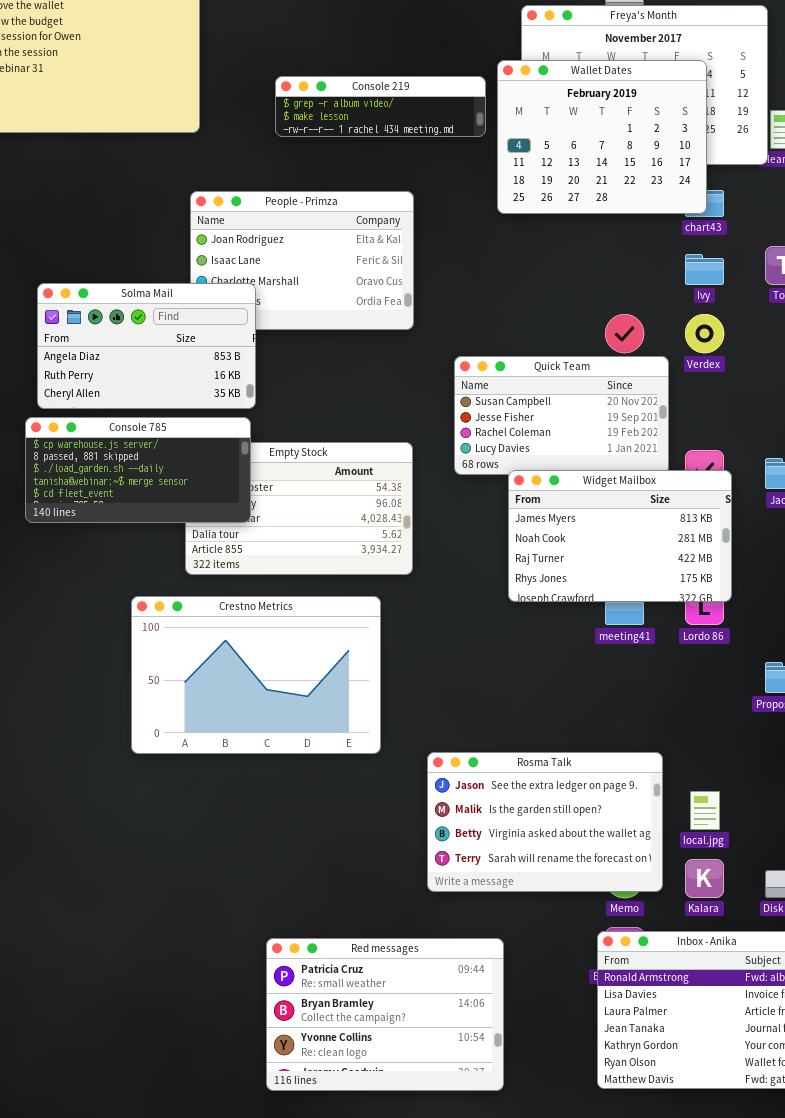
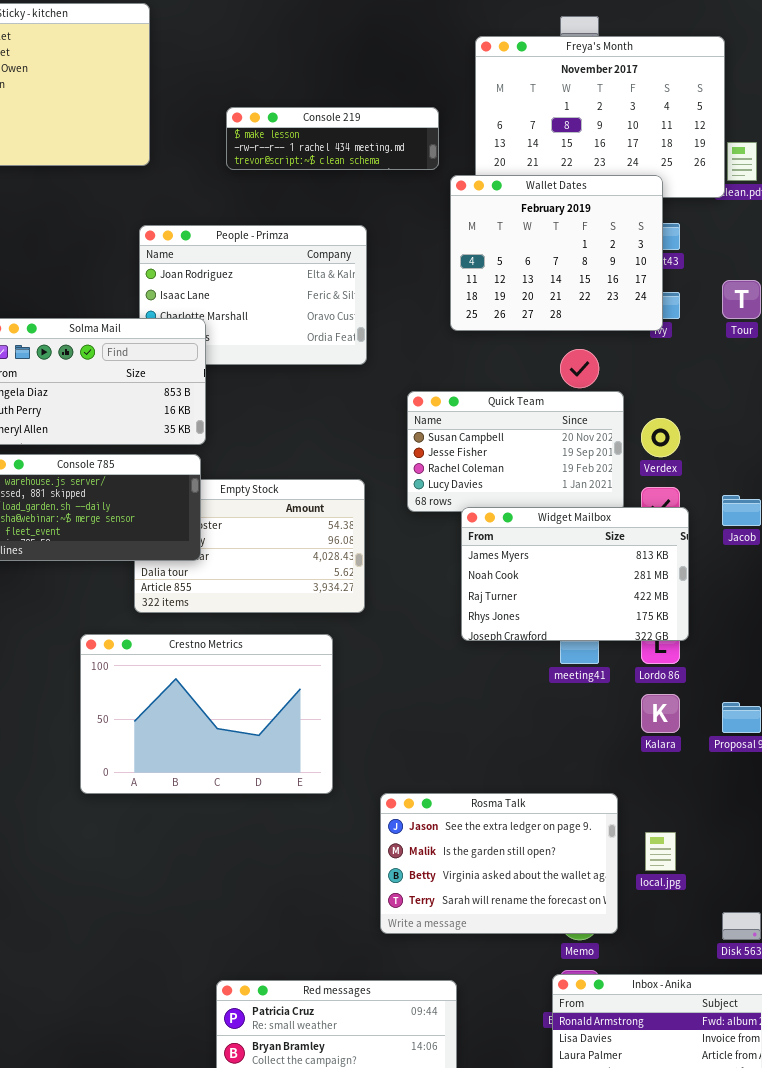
Wallet Dates: [497,60,707,214] -> [450,175,663,331], moved
Console 219: [275,76,486,137] -> [226,107,439,170], scrolled down 1 row
Verdex: [685,314,724,353] -> [641,418,680,457], moved
Kalara: [685,859,724,898] -> [641,694,680,733], moved

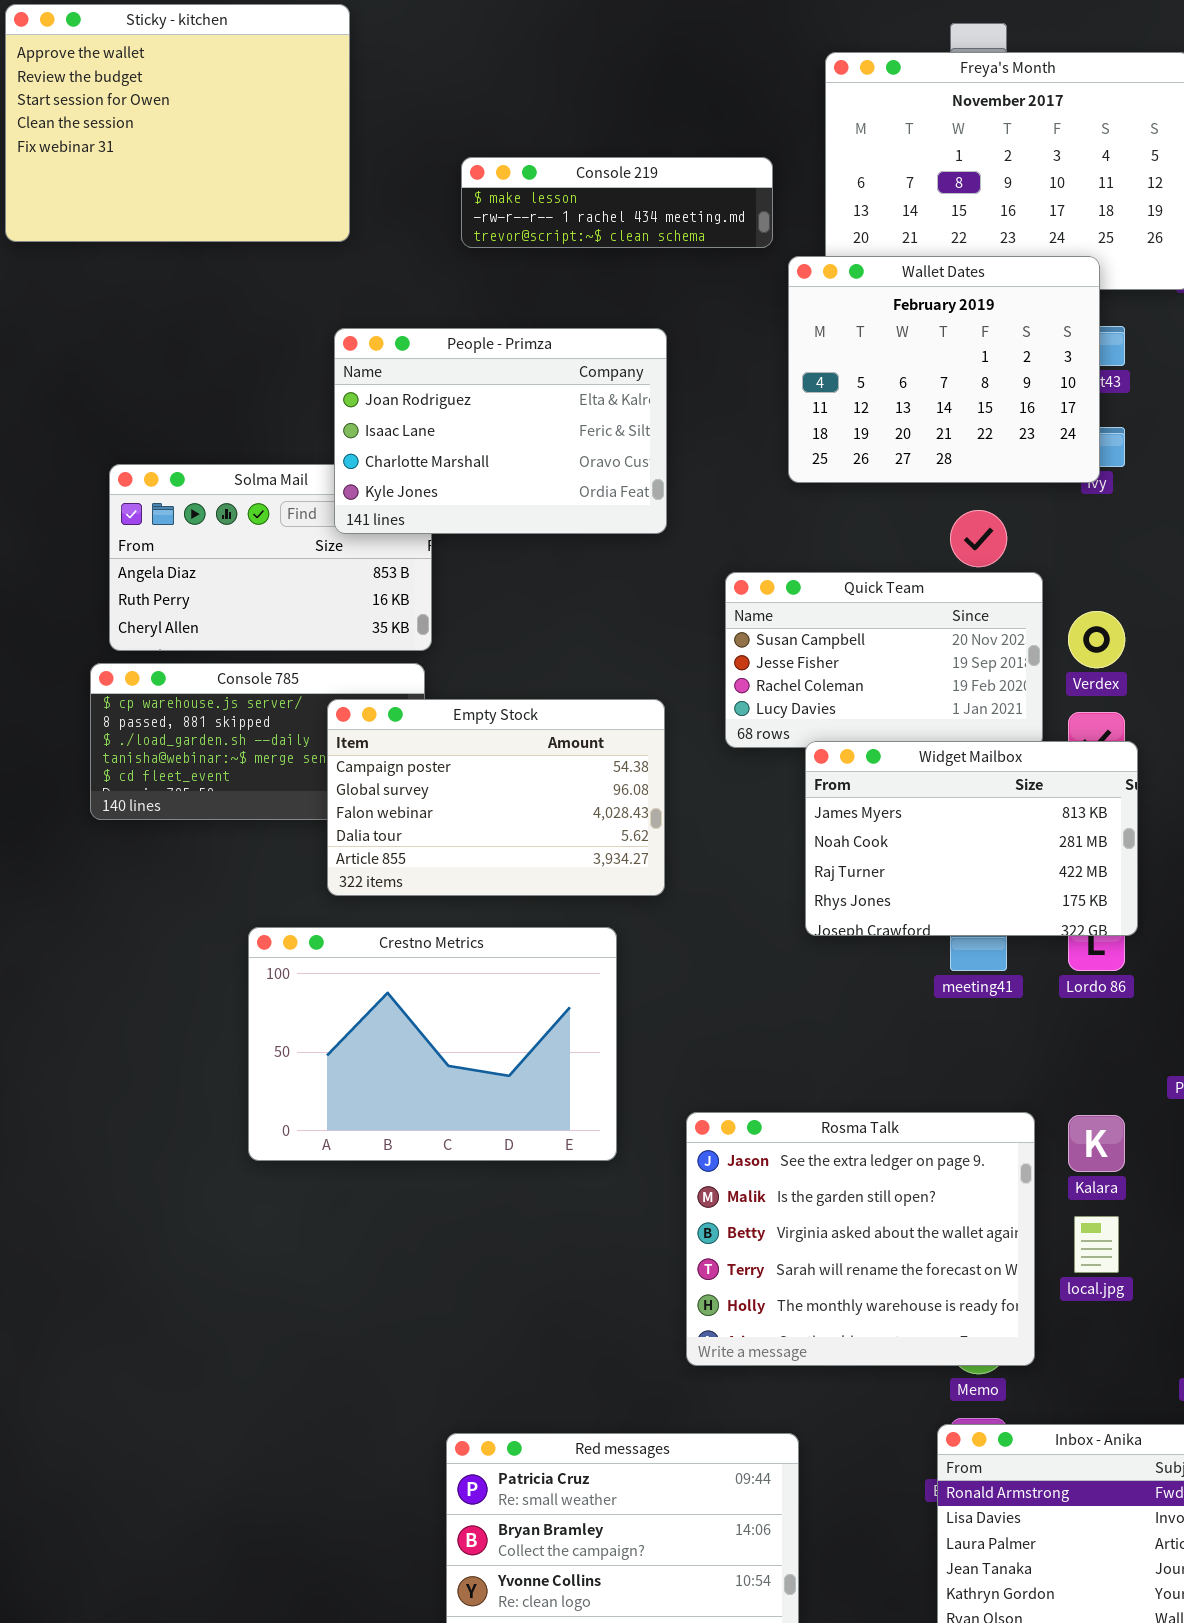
People - Primza: [139,225,367,365] -> [334,328,667,534], raised
Empty Stock: [134,479,365,613] -> [327,699,665,896], raised
Kalara: [641,694,680,733] -> [1068,1115,1125,1172], moved
Rosma Talk: [380,793,618,934] -> [686,1112,1035,1366], resized

